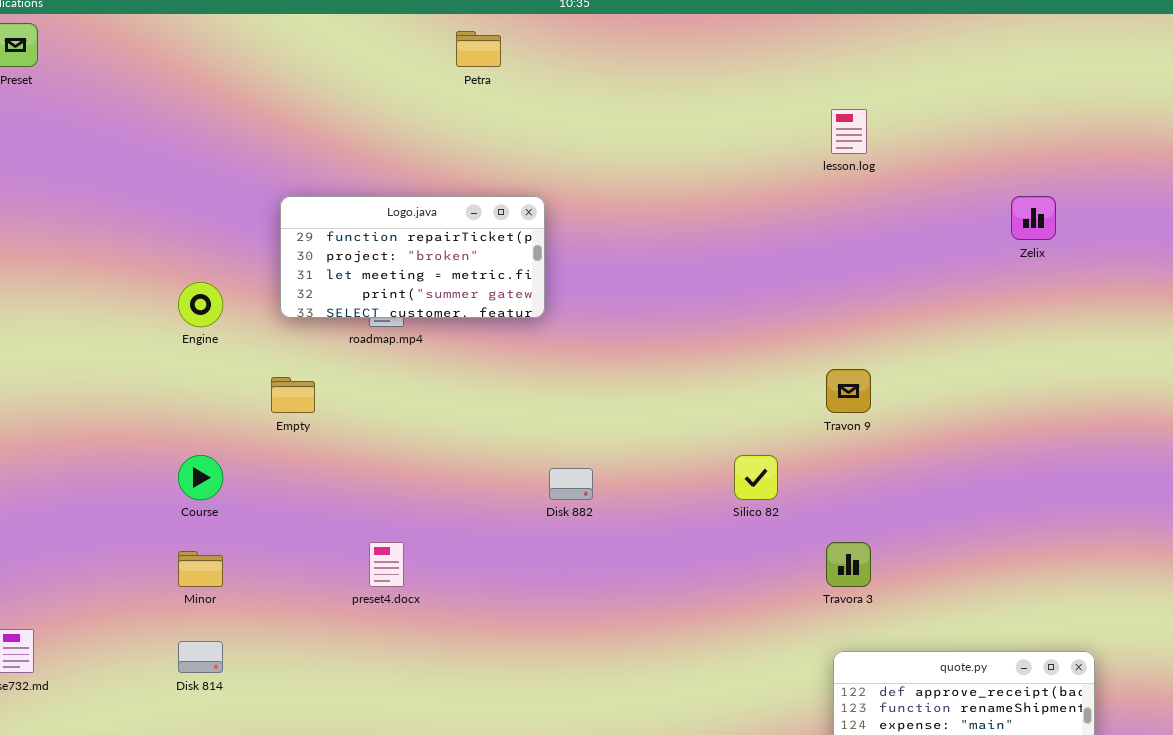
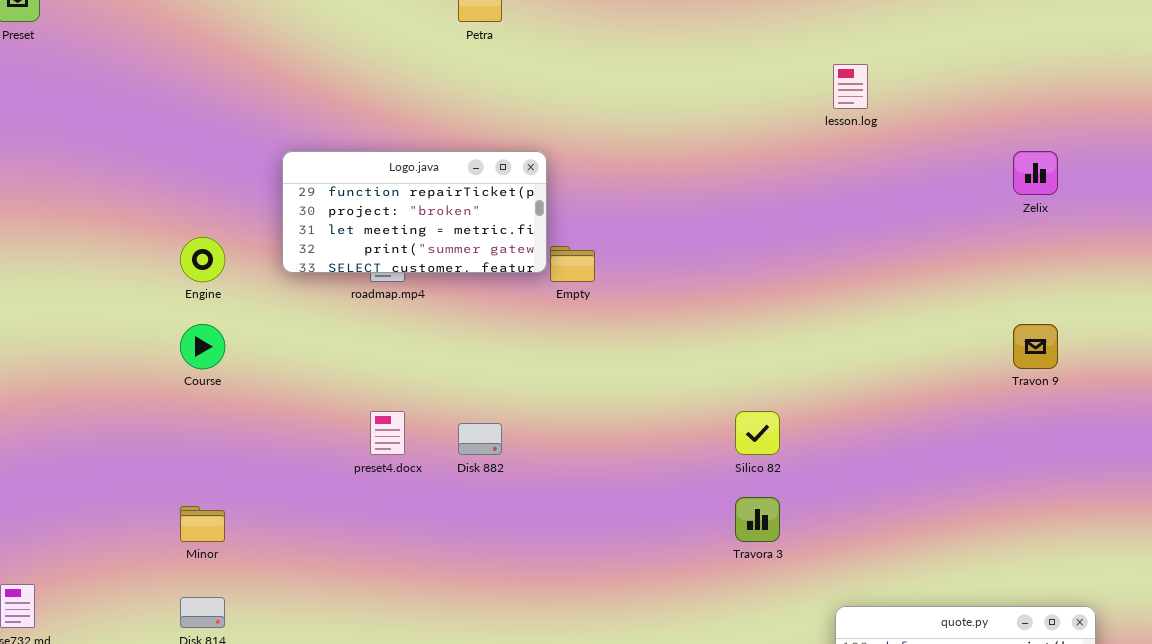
Travon 9: [826,369,871,413] -> [1013,324,1058,369], moved
Empty: [271,377,315,413] -> [550,246,595,282], moved
Course: [178,455,223,500] -> [180,324,225,369], moved
Disk 882: [549,468,593,500] -> [458,423,502,455], moved
preset4.docx: [369,542,404,587] -> [370,411,405,455], moved
Travora 3: [826,542,871,587] -> [735,497,780,542], moved

